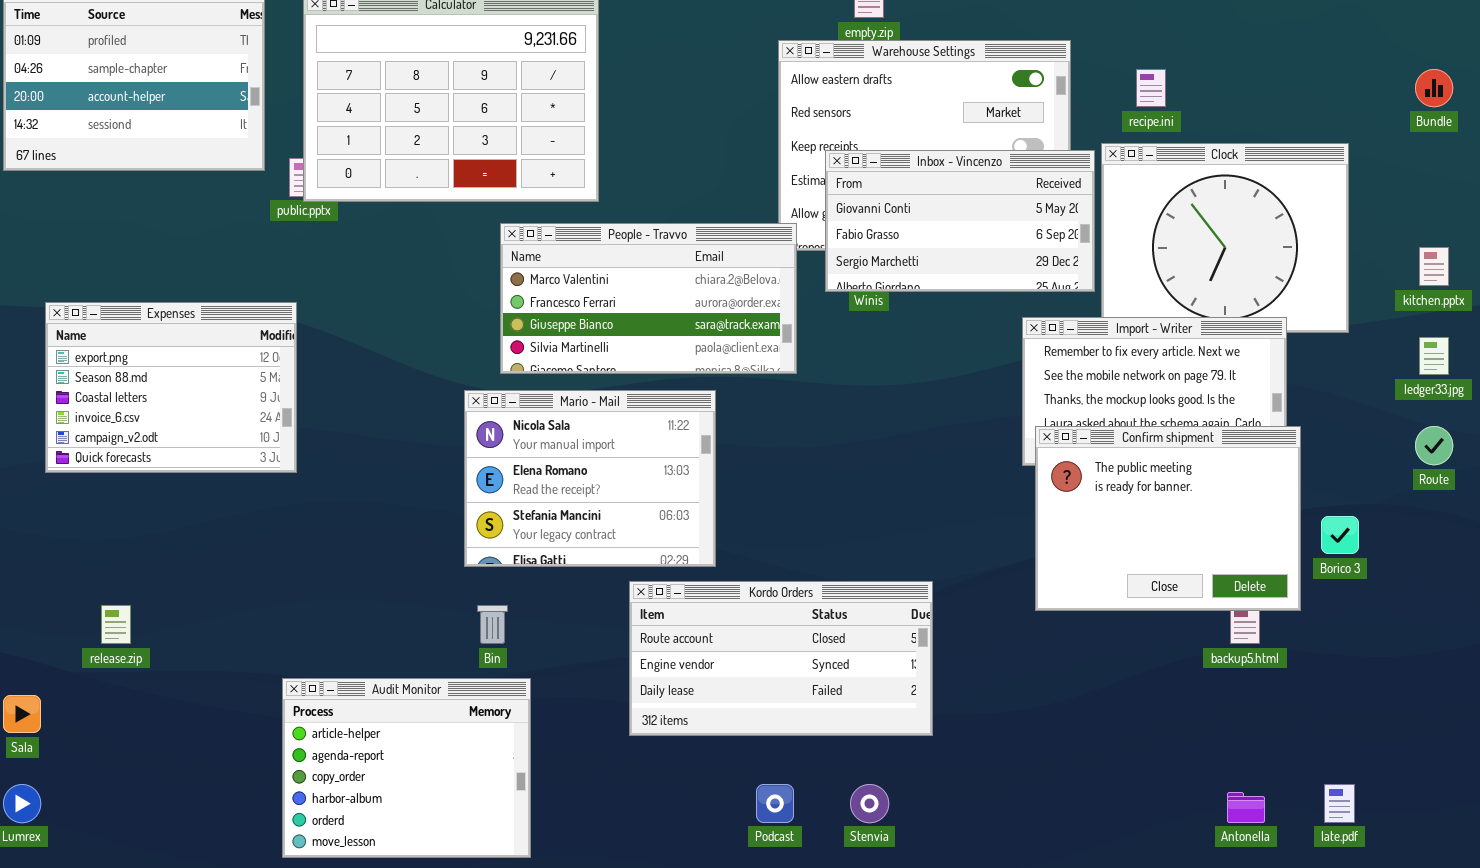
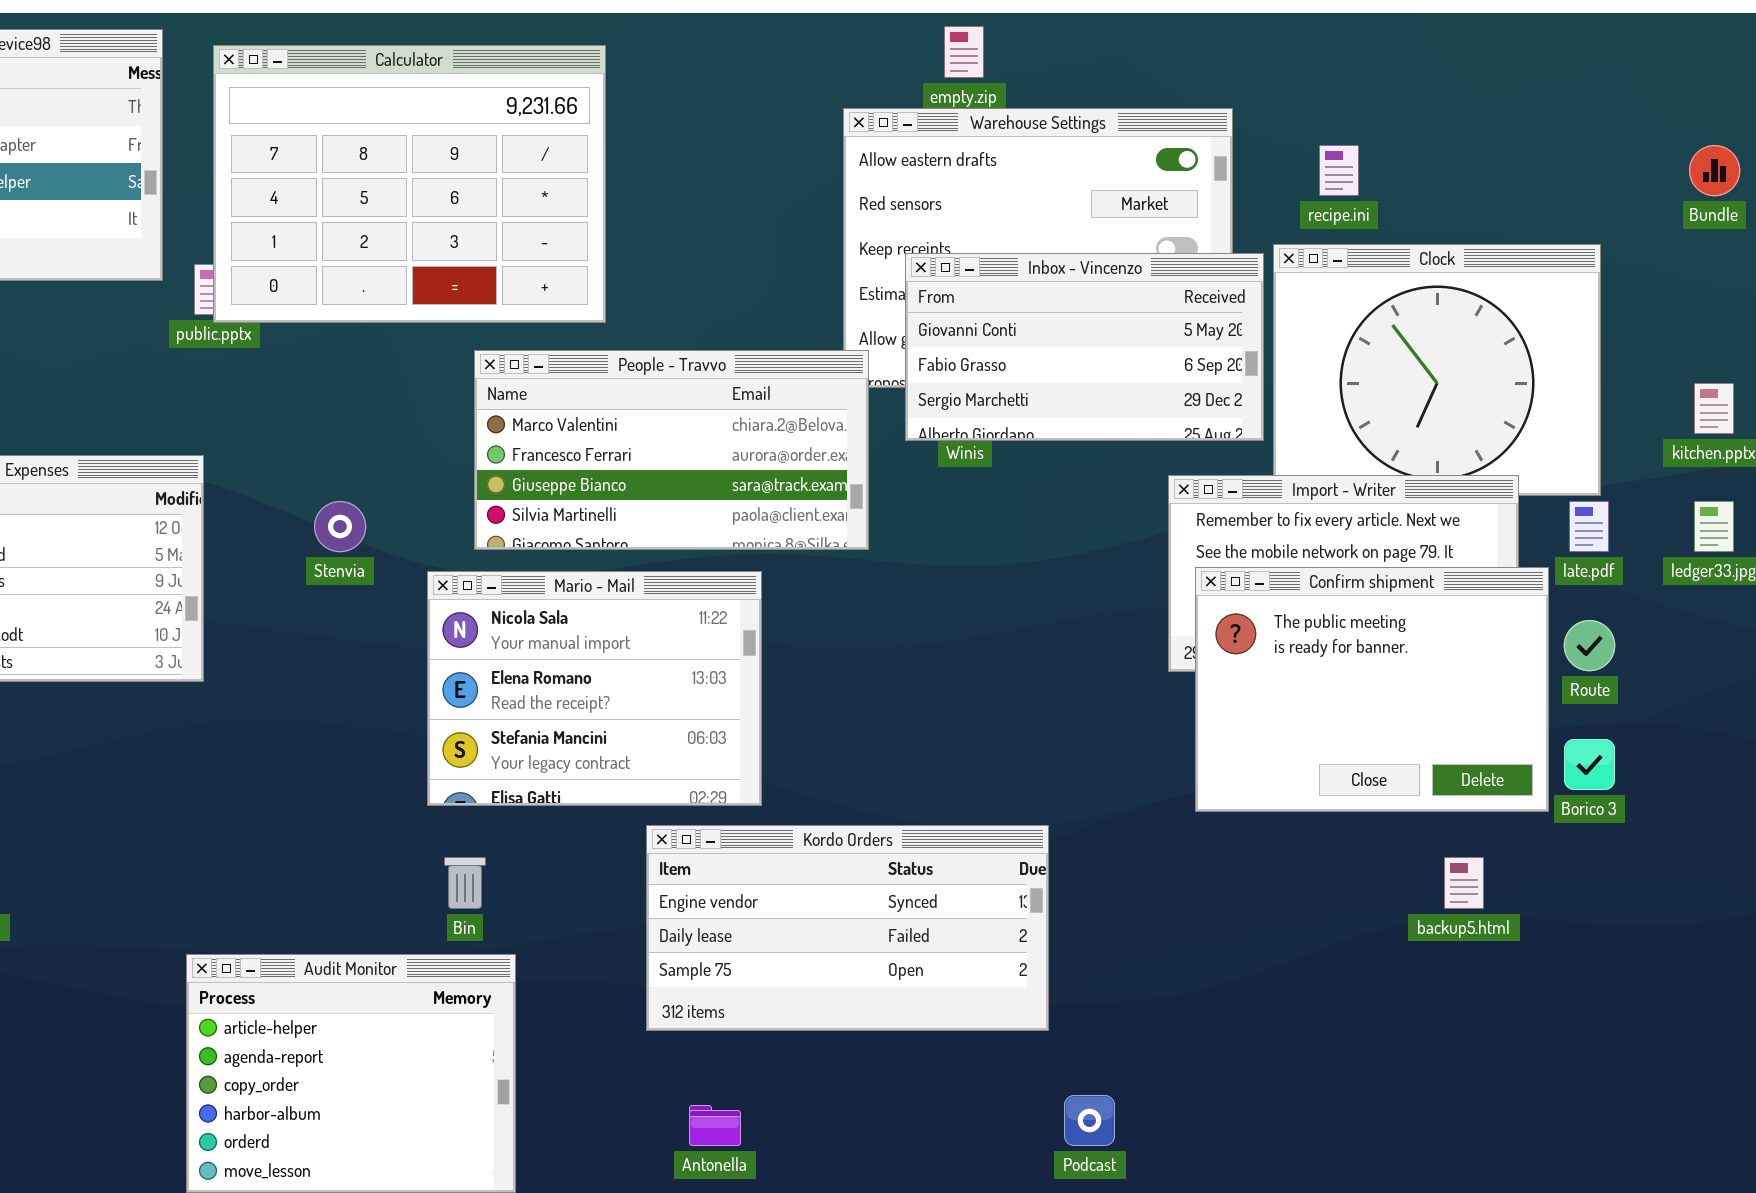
Confirm shipment: [1035,426,1301,611] -> [1195,567,1549,812], moved
Route: [1415,426,1453,465] -> [1564,620,1615,671], moved
Kordo Orders: [629,581,933,736] -> [646,825,1049,1031], scrolled down 1 row
Podcast: [756,784,794,823] -> [1064,1095,1115,1146], moved
Stenvia: [850,784,889,823] -> [314,501,366,552], moved
late.pdf: [1324,784,1355,823] -> [1569,501,1609,552], moved
Antonella: [1227,792,1265,823] -> [689,1105,741,1146], moved

